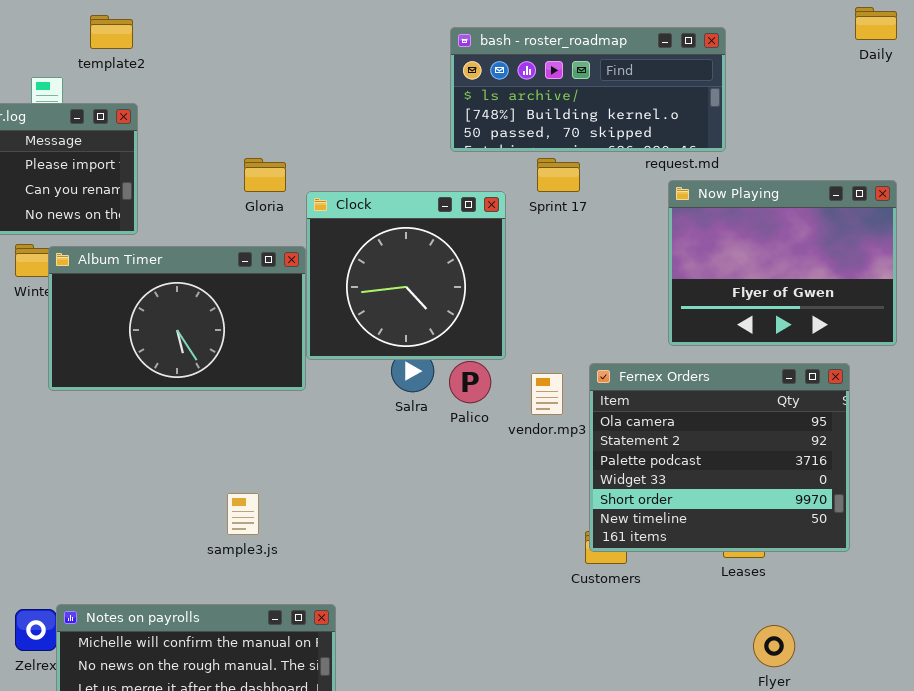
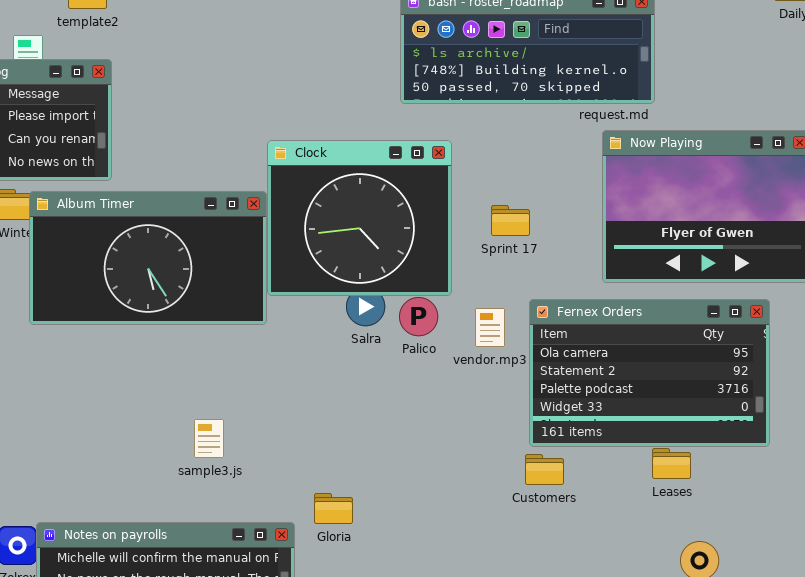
Gloria: [244,158,286,192] -> [314,493,353,524], moved
Sprint 17: [537,158,580,192] -> [491,205,530,236], moved
Fernex Orders: [589,363,850,552] -> [529,299,770,447], resized

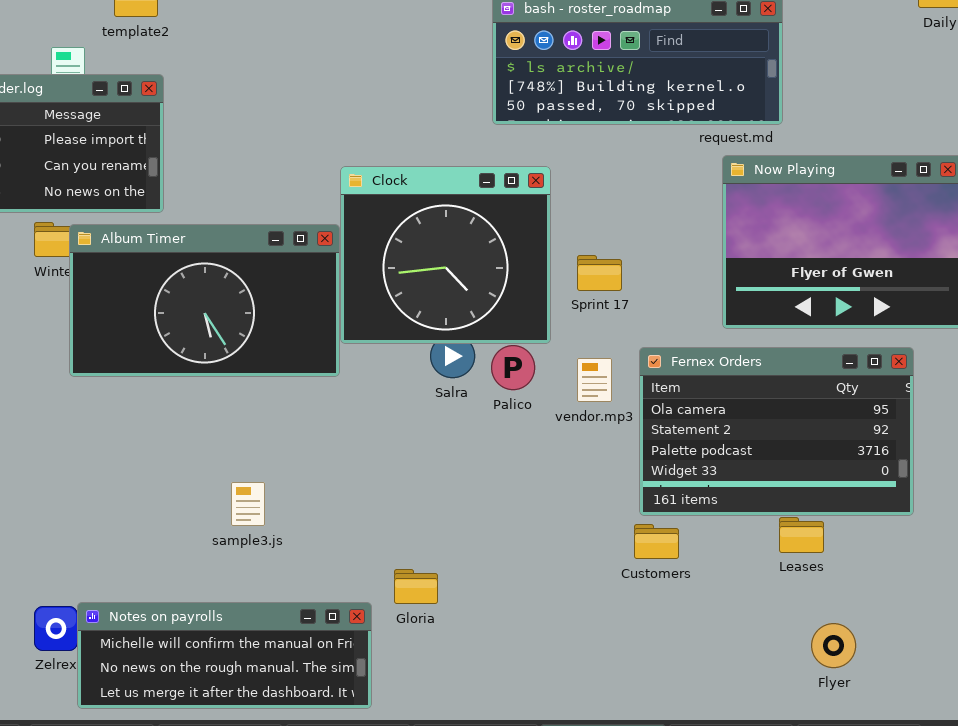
Sprint 17: [491,205,530,236] -> [577,255,622,291], moved
sample3.js: [194,419,224,458] -> [231,482,265,526], moved

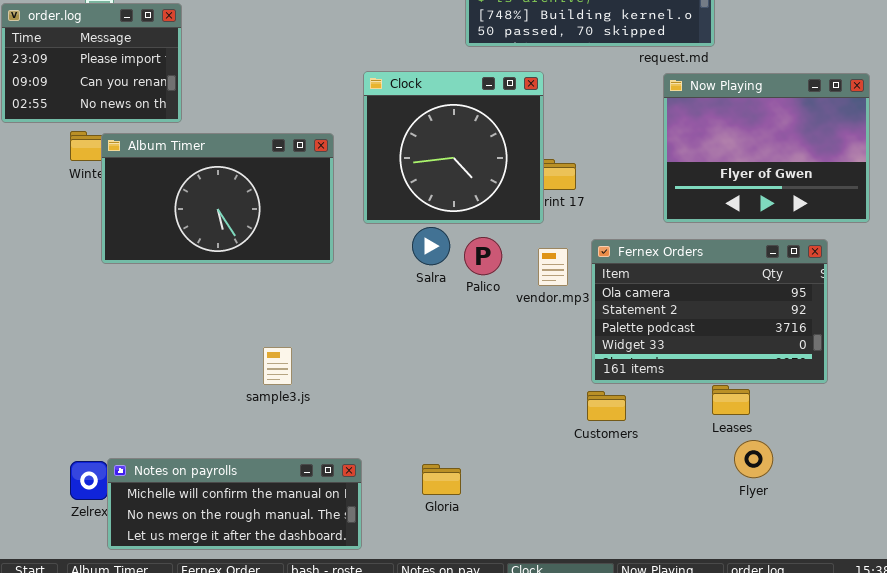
Clock: [340,166,551,344] -> [363,71,544,224], moved
sample3.js: [231,482,265,526] -> [263,347,292,385], moved
Gloria: [394,569,438,604] -> [422,464,461,495], moved
Flyer: [811,623,856,668] -> [734,440,773,478], moved

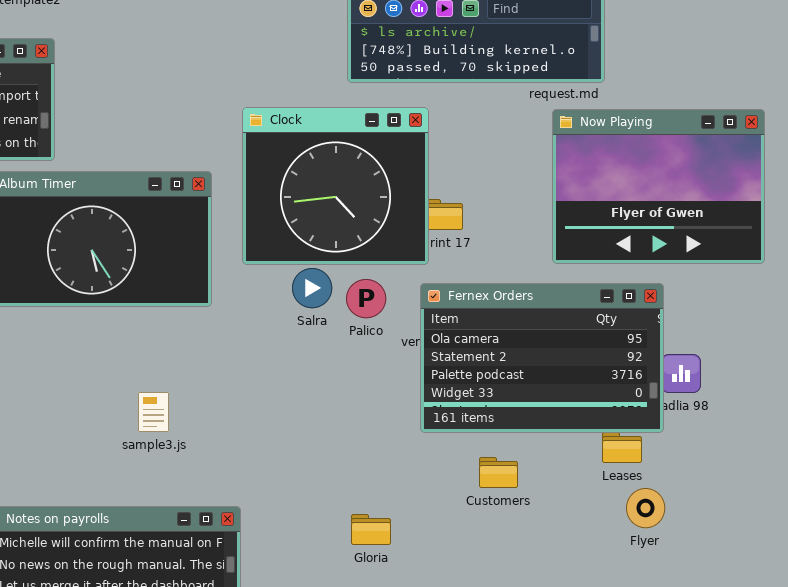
Fernex Orders: [591,239,828,384] -> [420,283,664,433], moved
Customers: [587,391,626,421] -> [479,457,518,488], moved
Gloria: [422,464,461,495] -> [351,514,391,545], moved

